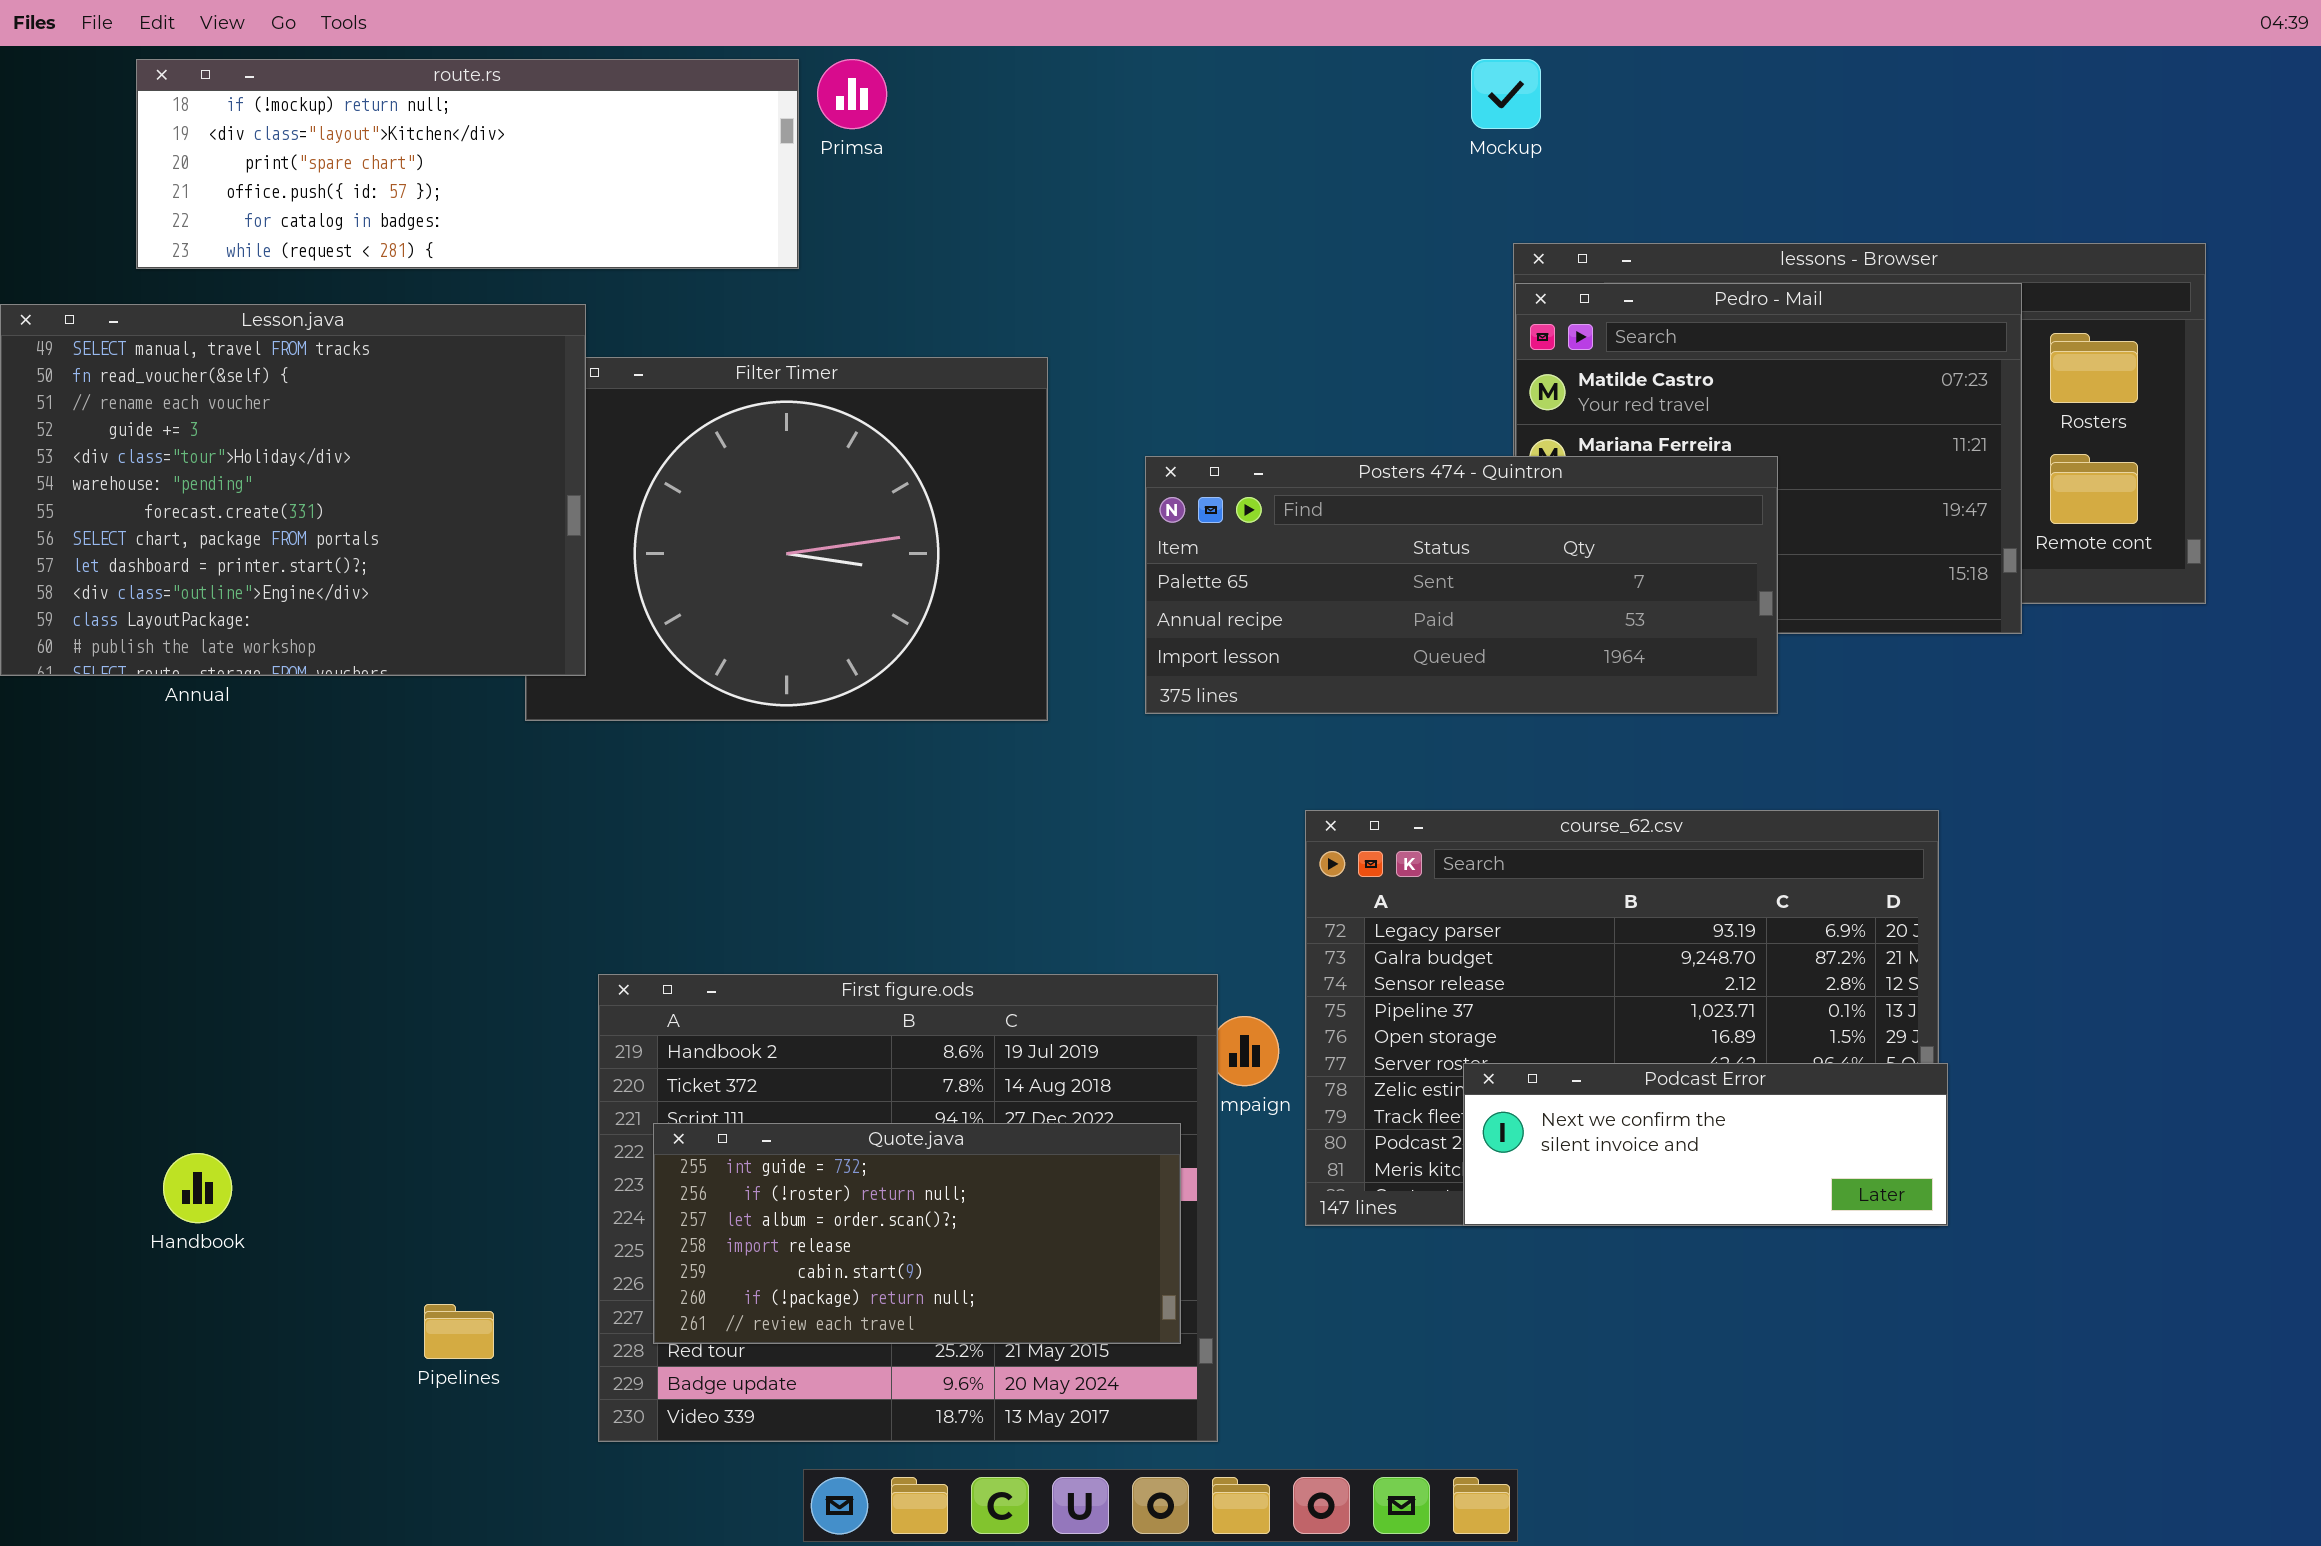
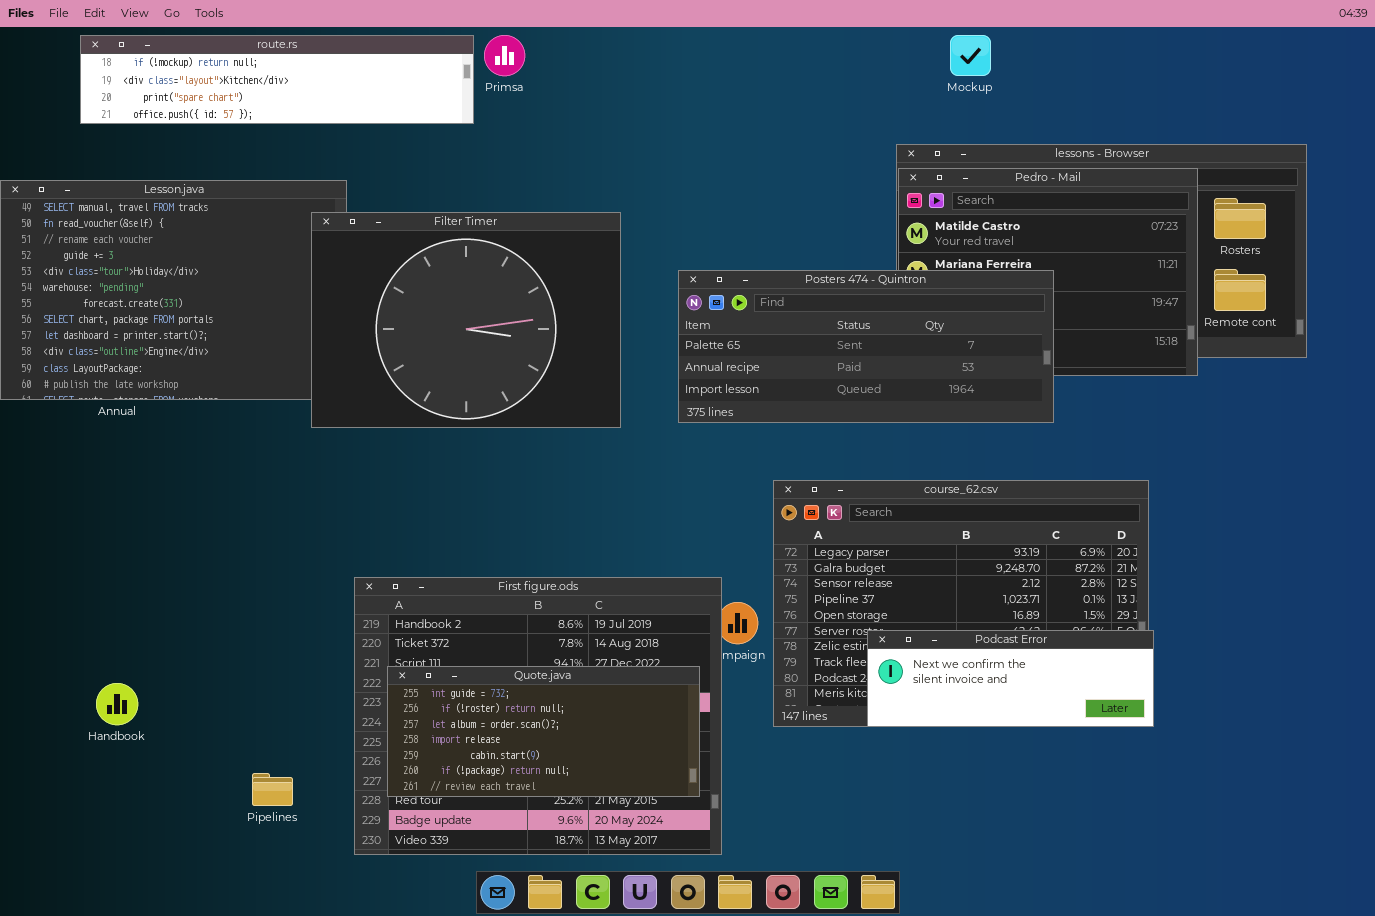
route.rs: [136,59,799,269] -> [80,35,474,124], resized
Mockup: [1471,59,1541,129] -> [950,35,991,76], moved
Filter Timer: [525,357,1048,721] -> [311,212,621,428], raised

